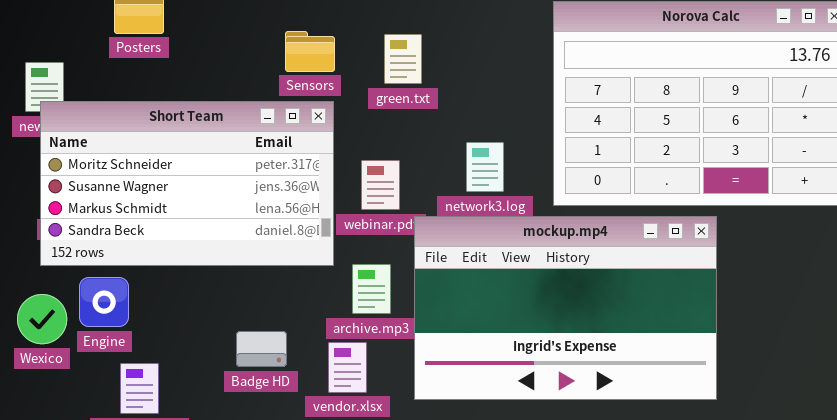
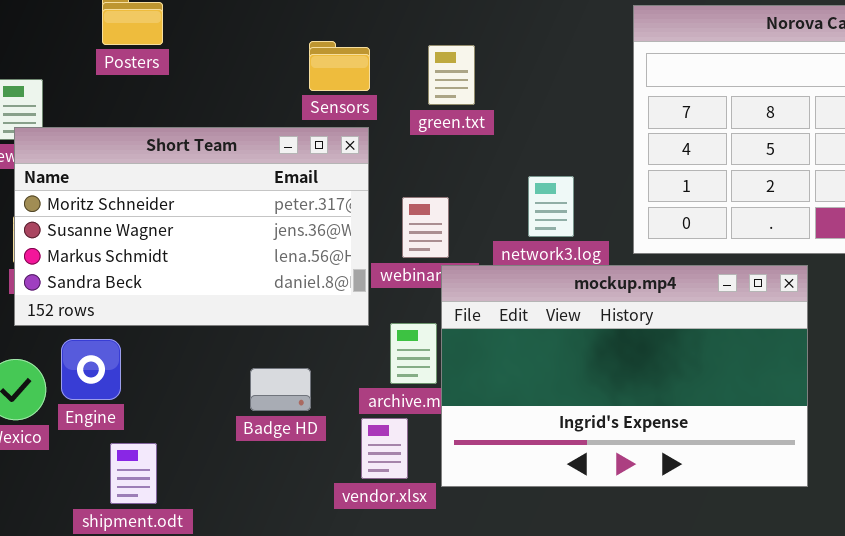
mockup.mp4: [414,216,717,400] -> [441,265,808,487], moved
Badge HD: [236,331,287,367] -> [250,368,311,411], moved

